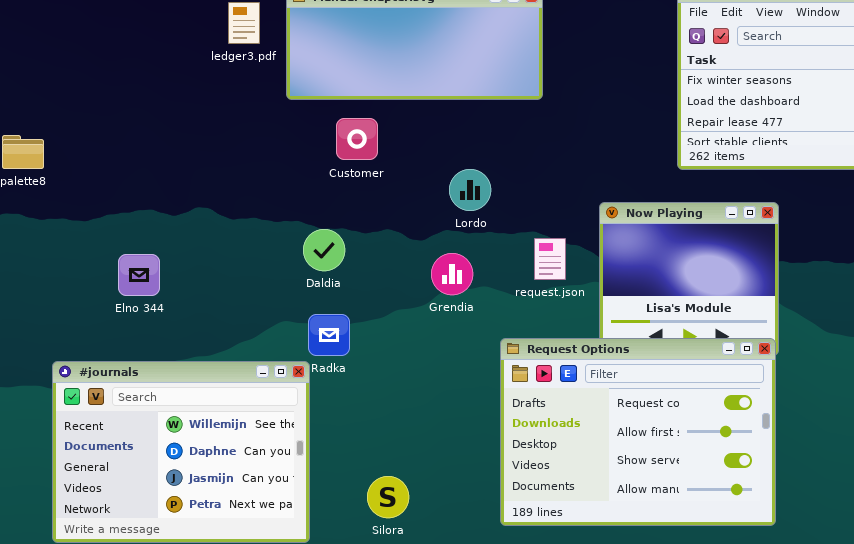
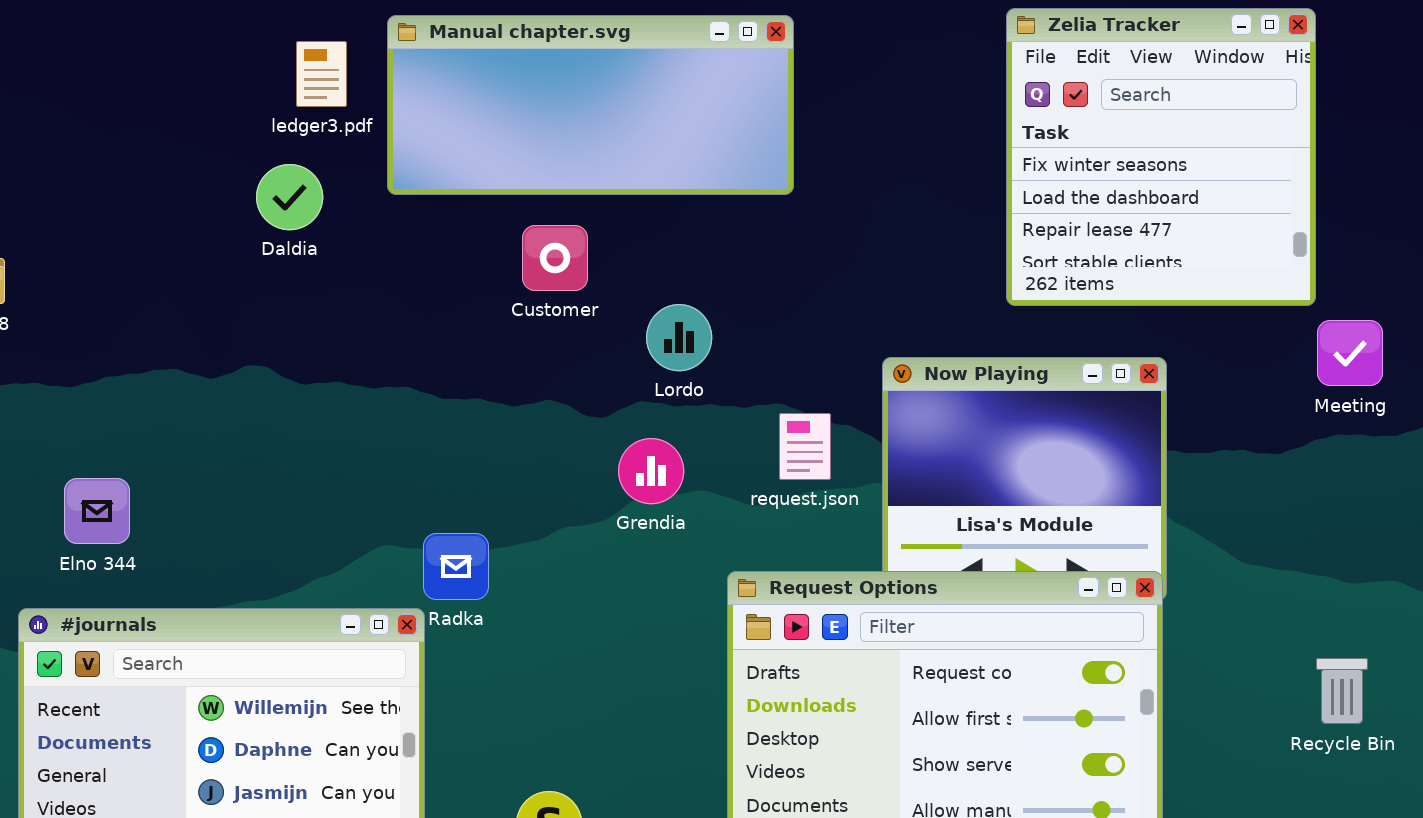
Customer: [336,118,378,160] -> [522,225,588,291], moved
Daldia: [303,229,345,271] -> [256,164,323,230], moved
Elno 344: [118,254,160,296] -> [64,478,130,544], moved

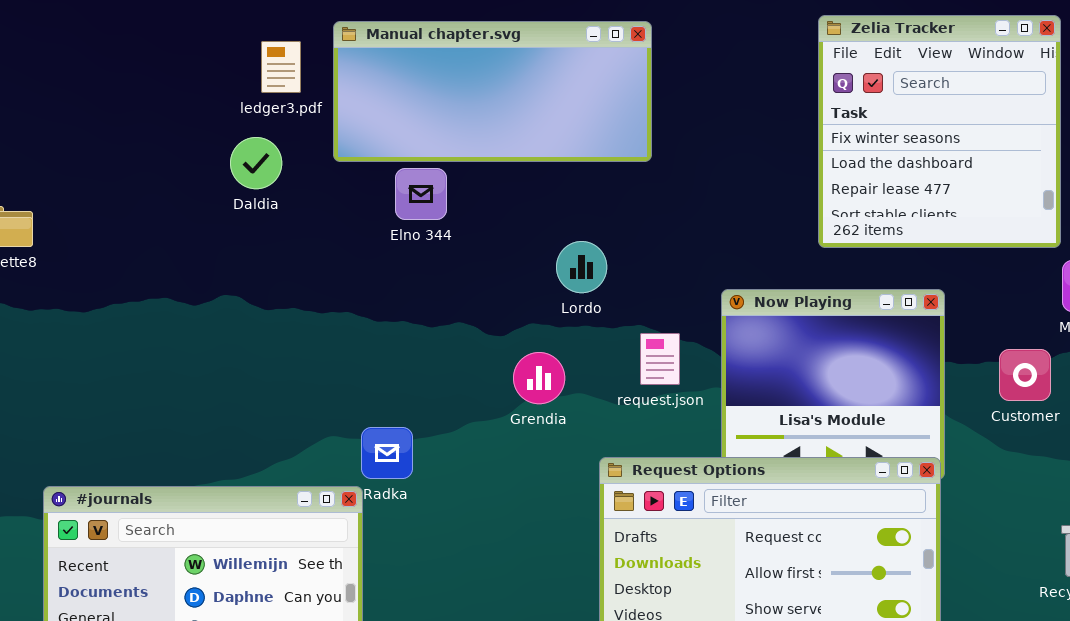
Customer: [522,225,588,291] -> [999,349,1051,401], moved
Lordo: [646,304,712,371] -> [556,241,607,293], moved
Elno 344: [64,478,130,544] -> [395,168,447,220], moved

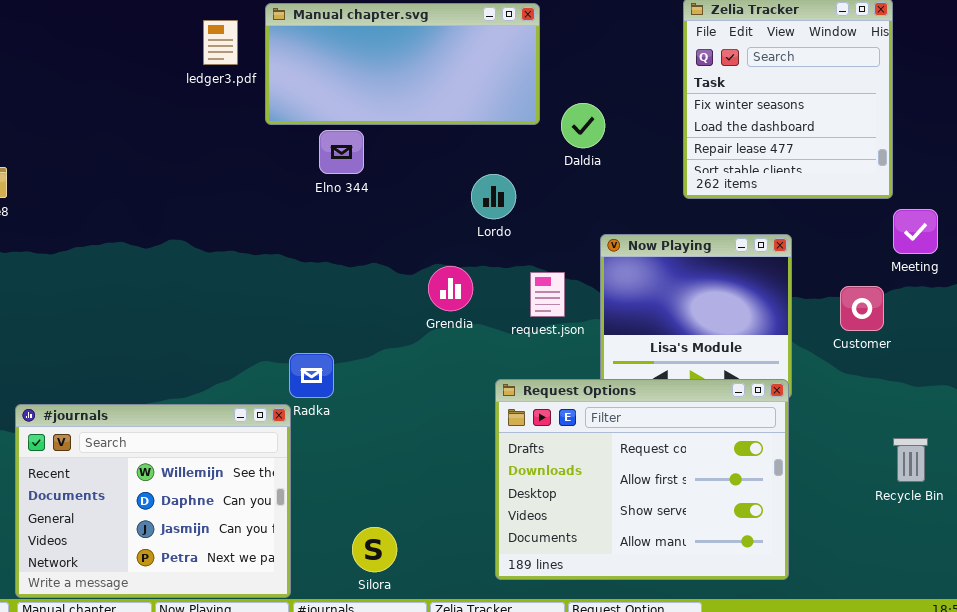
Daldia: [230,137,282,189] -> [561,103,605,148], moved
Lordo: [556,241,607,293] -> [471,174,516,219], moved
Grendia: [513,352,565,404] -> [428,266,473,311], moved

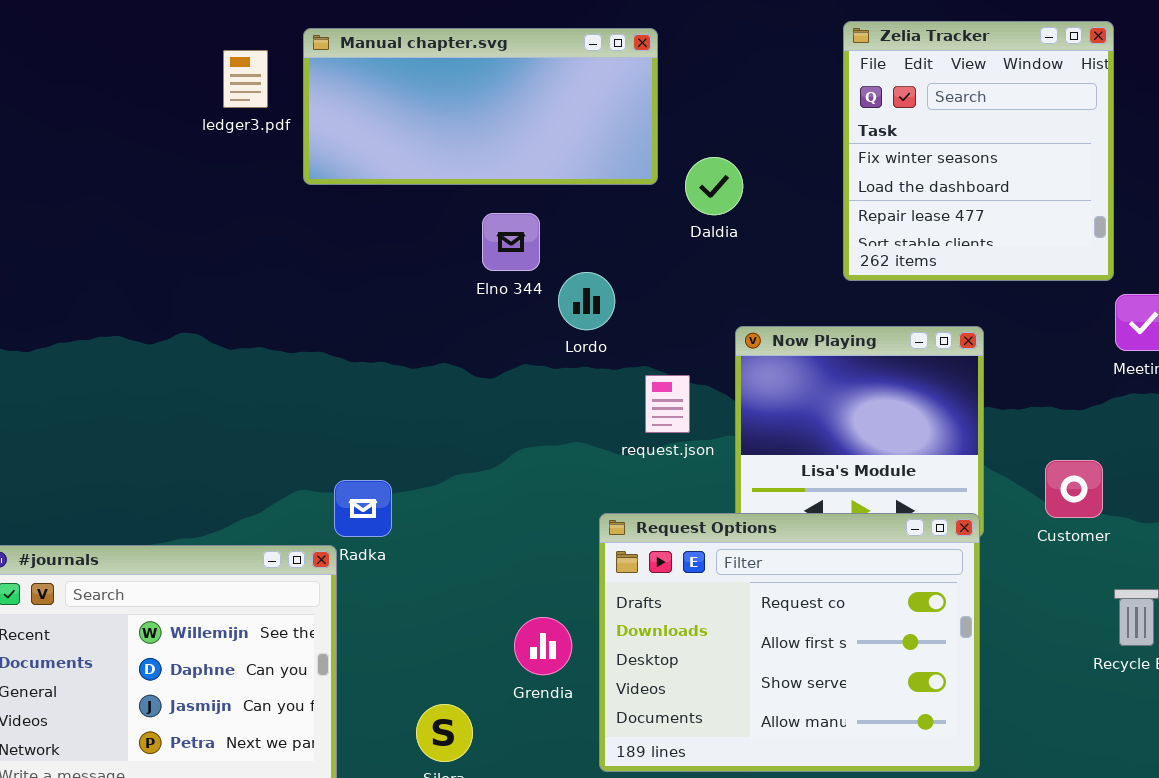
Elno 344: [319,130,364,174] -> [482,213,540,271], moved
Lordo: [471,174,516,219] -> [558,272,615,330], moved
Grendia: [428,266,473,311] -> [514,617,572,675], moved
Customer: [840,286,884,331] -> [1045,460,1103,518], moved

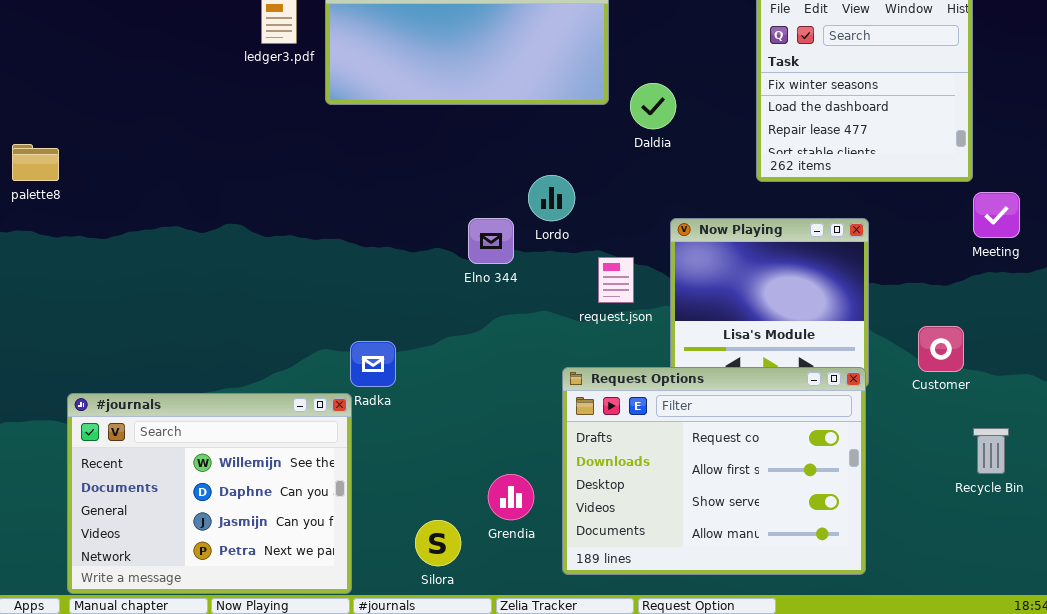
Elno 344: [482,213,540,271] -> [468,218,514,264], moved
Grendia: [514,617,572,675] -> [488,474,534,520], moved

